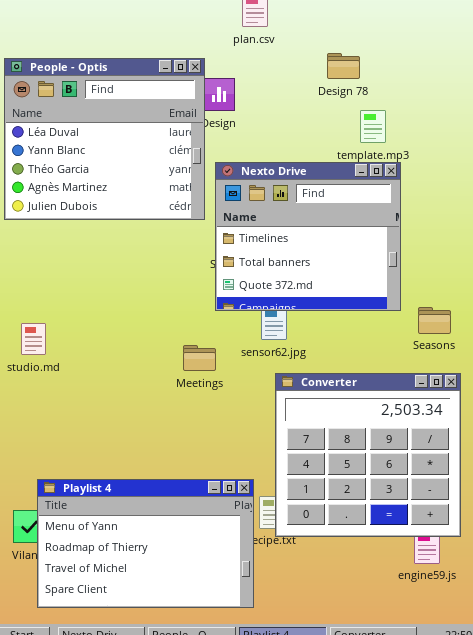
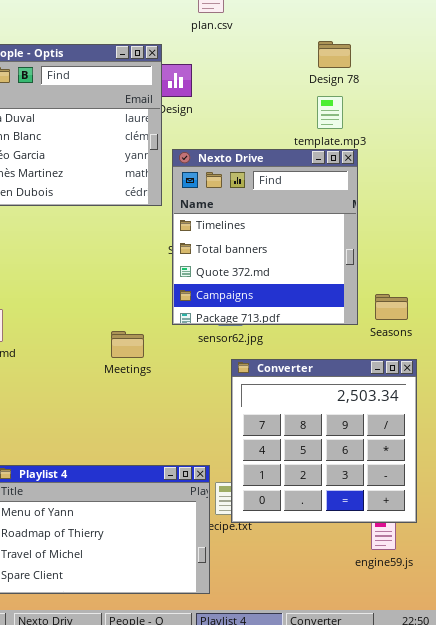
Design 78: [327,53,360,79] -> [318,41,351,68], moved
Nexto Drive: [215,162,401,311] -> [172,149,358,325], resized
Meetings: [183,345,216,371] -> [111,331,144,358], moved

